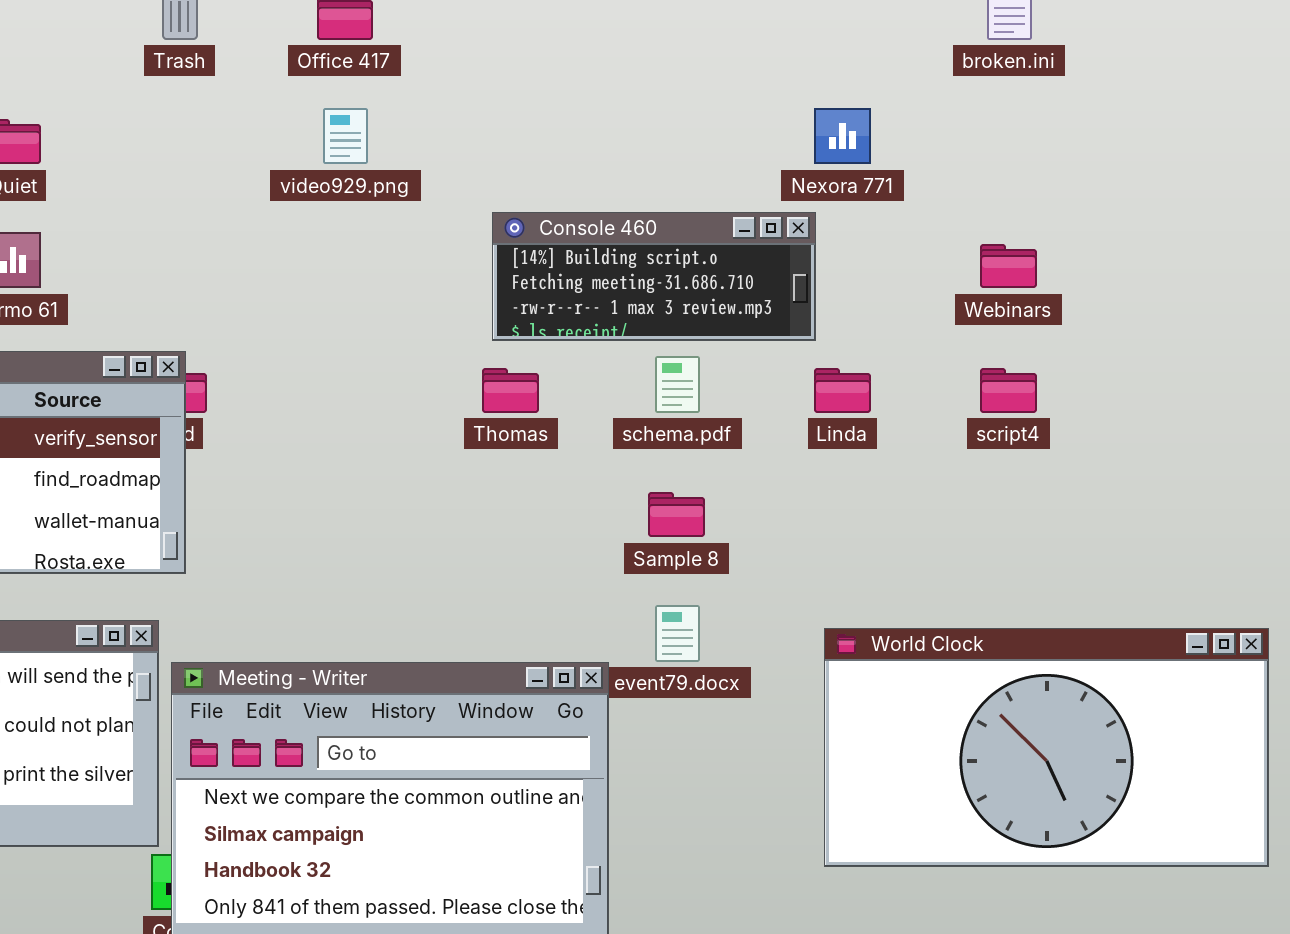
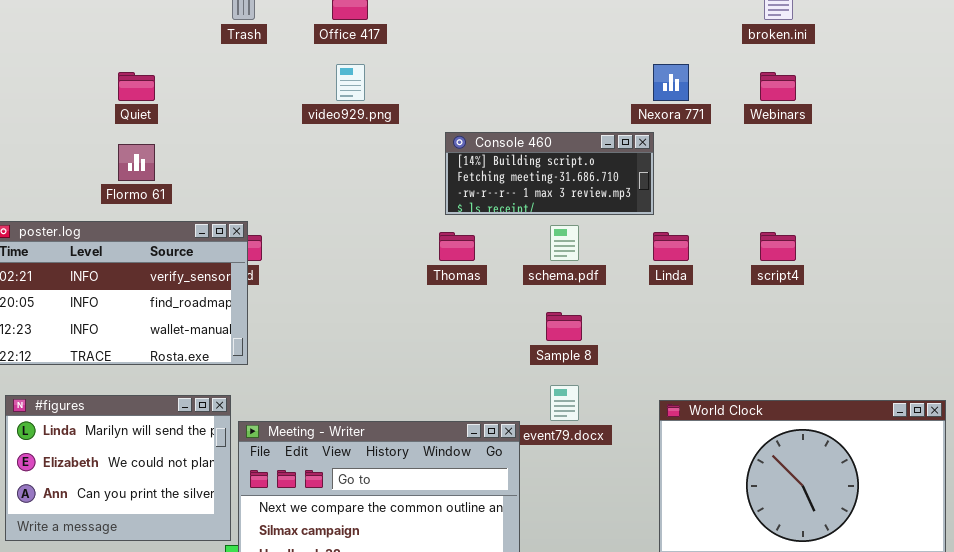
Webinars: [980,244,1037,288] -> [760,72,796,101], moved

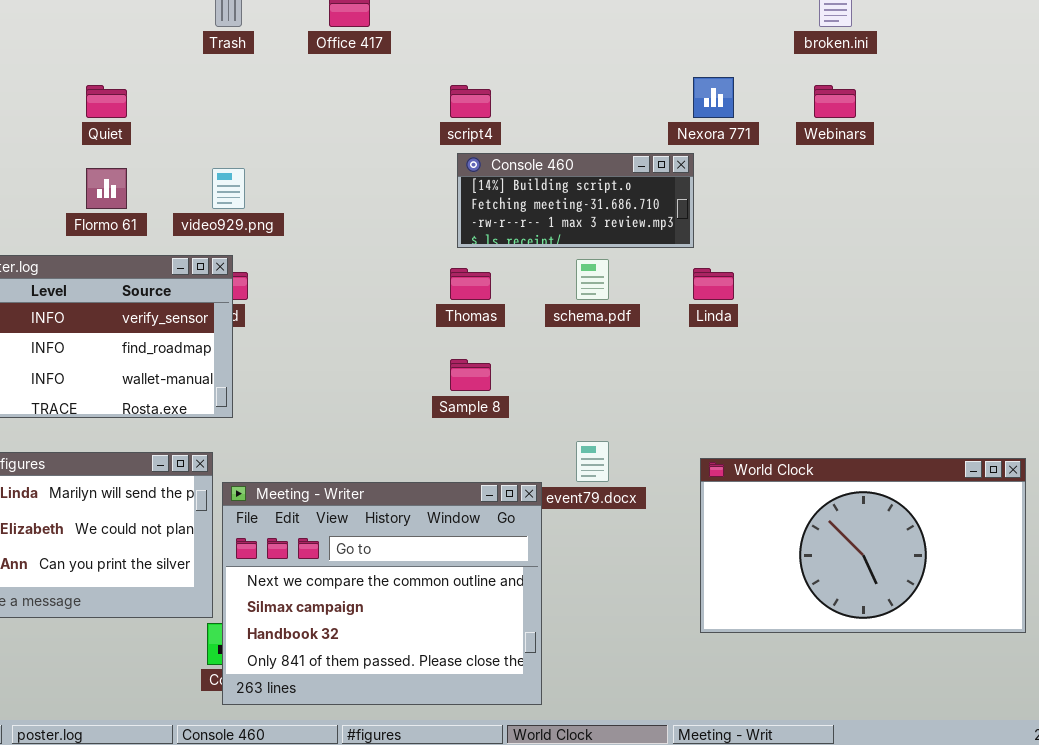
video929.png: [336,64,365,101] -> [212,168,245,209], moved
script4: [760,232,796,261] -> [450,85,491,118], moved
Sample 8: [546,312,582,341] -> [450,359,491,391], moved

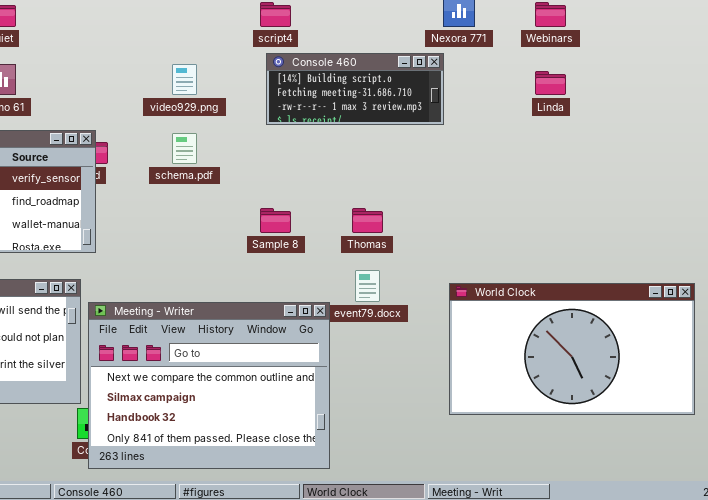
video929.png: [212,168,245,209] -> [172,64,197,95], moved
schema.pdf: [576,259,609,300] -> [172,133,197,164], moved
Thomas: [450,268,491,300] -> [352,208,383,233], moved
Linda: [693,268,734,300] -> [535,71,566,95], moved

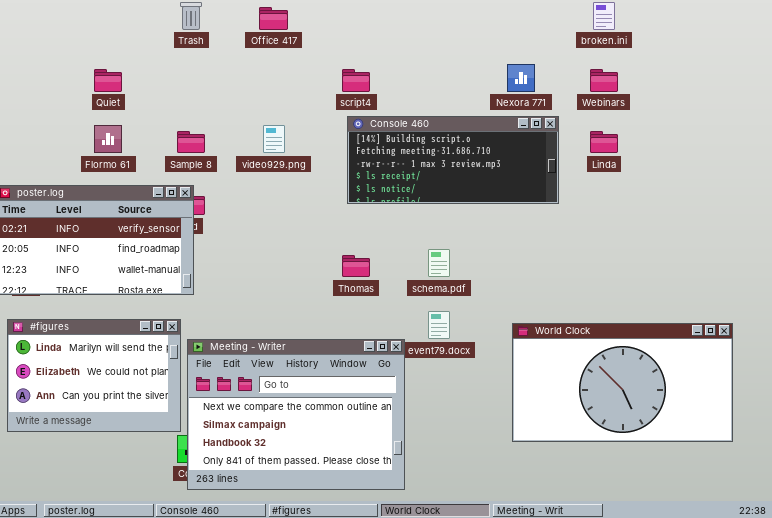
Console 460: [266,53,444,125] -> [347,116,559,204], resized
schema.pdf: [172,133,197,164] -> [428,249,450,277], moved
Sample 8: [260,208,291,233] -> [177,131,205,153], moved
Thomas: [352,208,383,233] -> [342,255,370,277], moved

